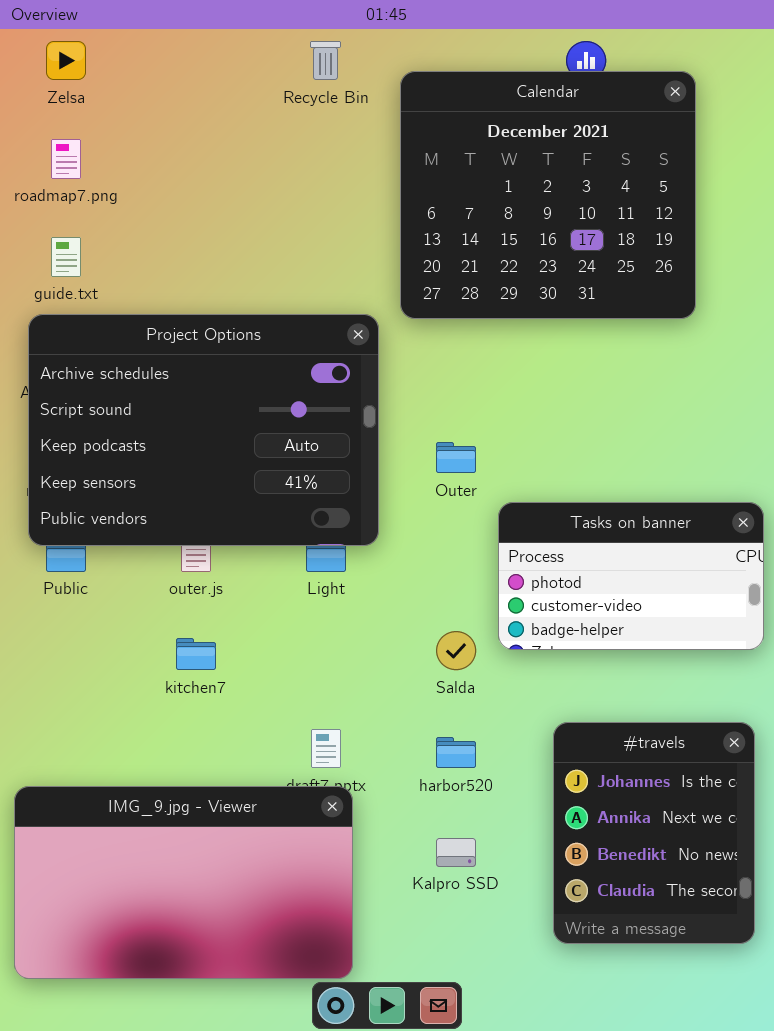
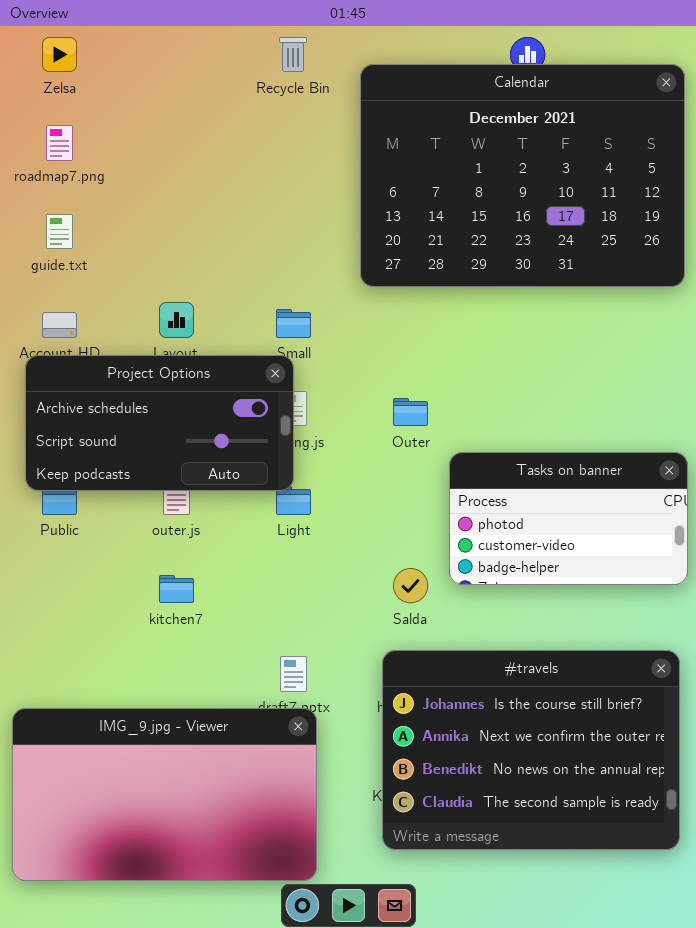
Calendar: [400,71,696,319] -> [360,64,685,287], resized
Project Options: [28,314,379,546] -> [25,355,294,491], resized
#travels: [553,722,755,944] -> [382,650,680,850], resized

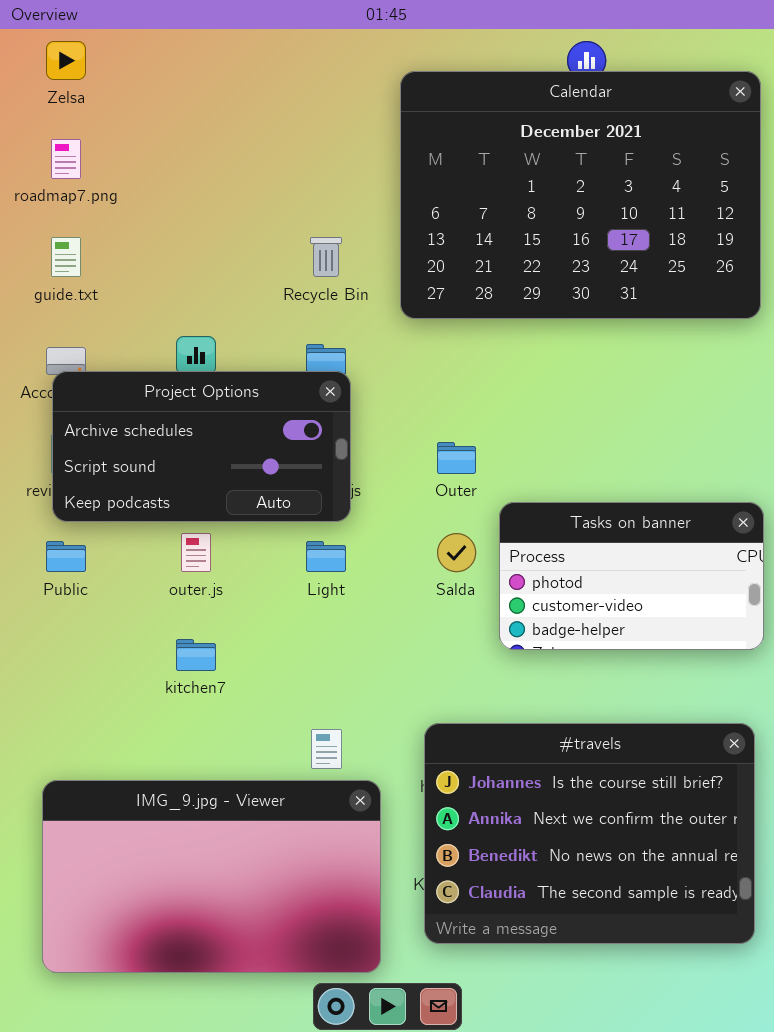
Recycle Bin: [279,37,307,72] -> [310,237,342,277], moved
Project Options: [25,355,294,491] -> [52,371,351,522], moved
Salda: [393,568,428,603] -> [437,533,476,572], moved
IMG_9.jpg - Viewer: [12,708,317,881] -> [42,780,381,973], moved

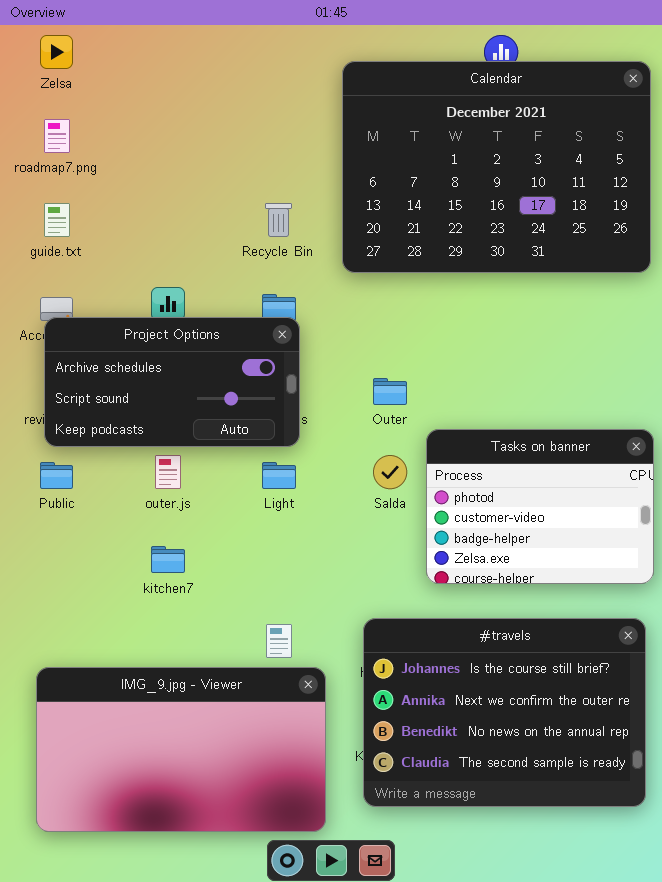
Tasks on banner: [499,502,764,650] -> [426,429,654,584], resized

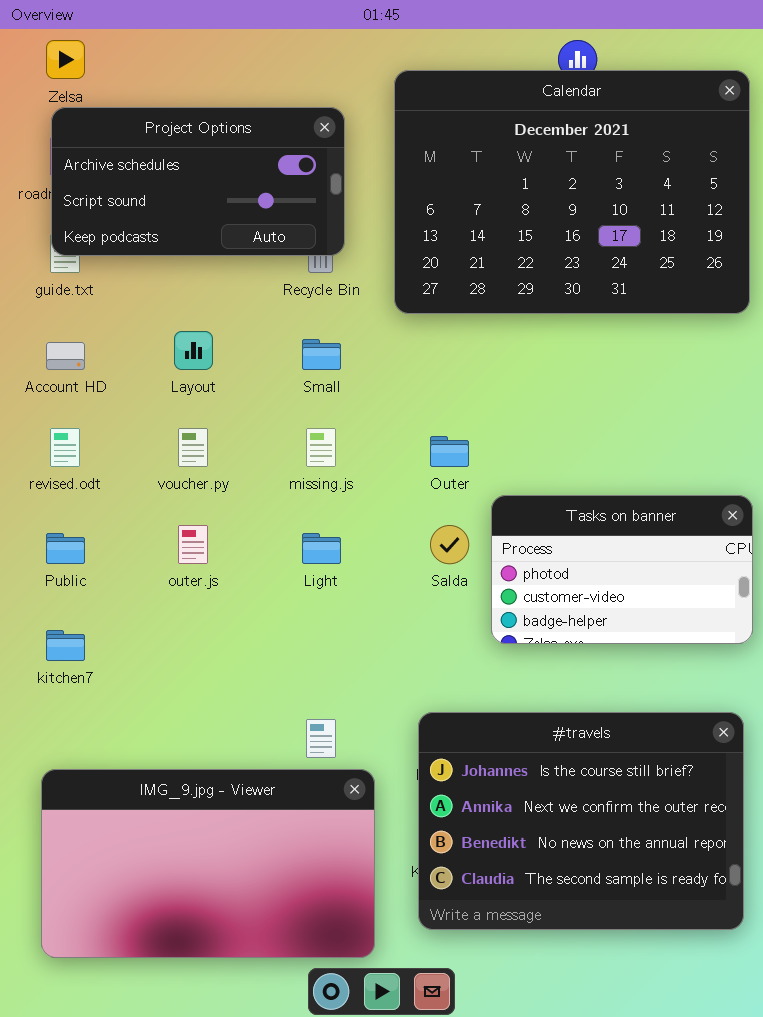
Project Options: [44,317,300,447] -> [51,107,345,256], moved
Tasks on banner: [426,429,654,584] -> [491,495,753,644], resized
kitchen7: [151,546,185,573] -> [46,630,85,661], moved

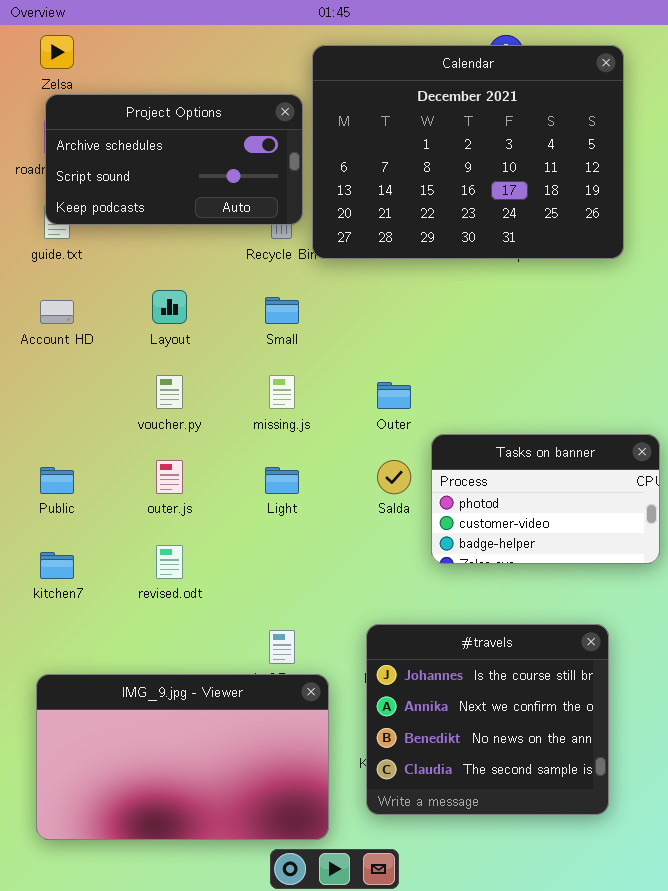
Calendar: [394,70,750,314] -> [312,45,624,259], moved
revised.odt: [50,428,80,467] -> [156,545,183,579], moved
#travels: [418,712,744,930] -> [366,624,609,815], resized

